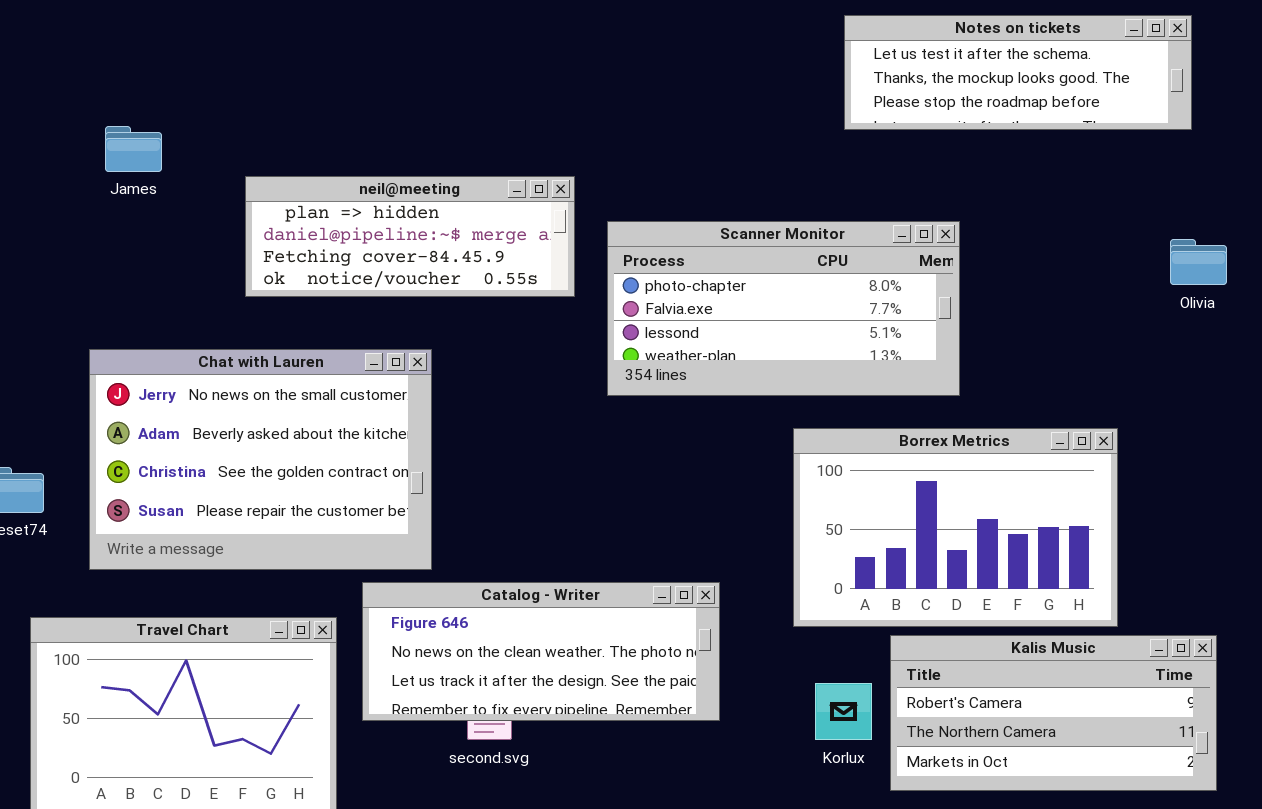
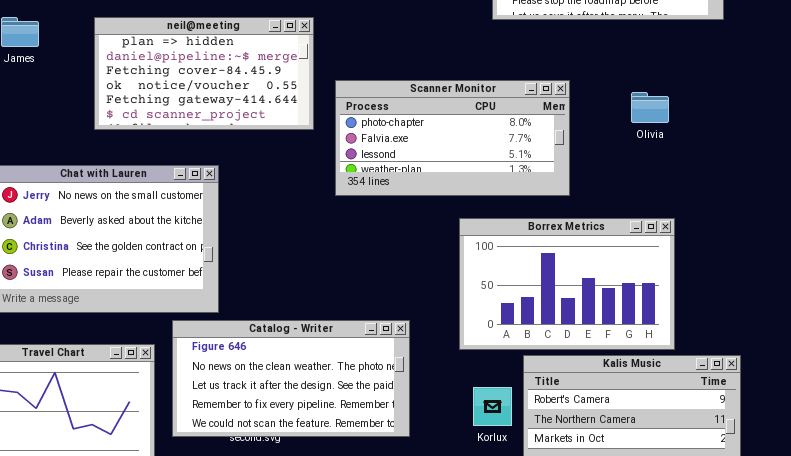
neil@meeting: [245,176,575,297] -> [94,17,314,130], resized
Olivia: [1170,239,1227,285] -> [631,92,669,123], moved
Catalog - Writer: [362,582,720,721] -> [172,320,410,437], resized

